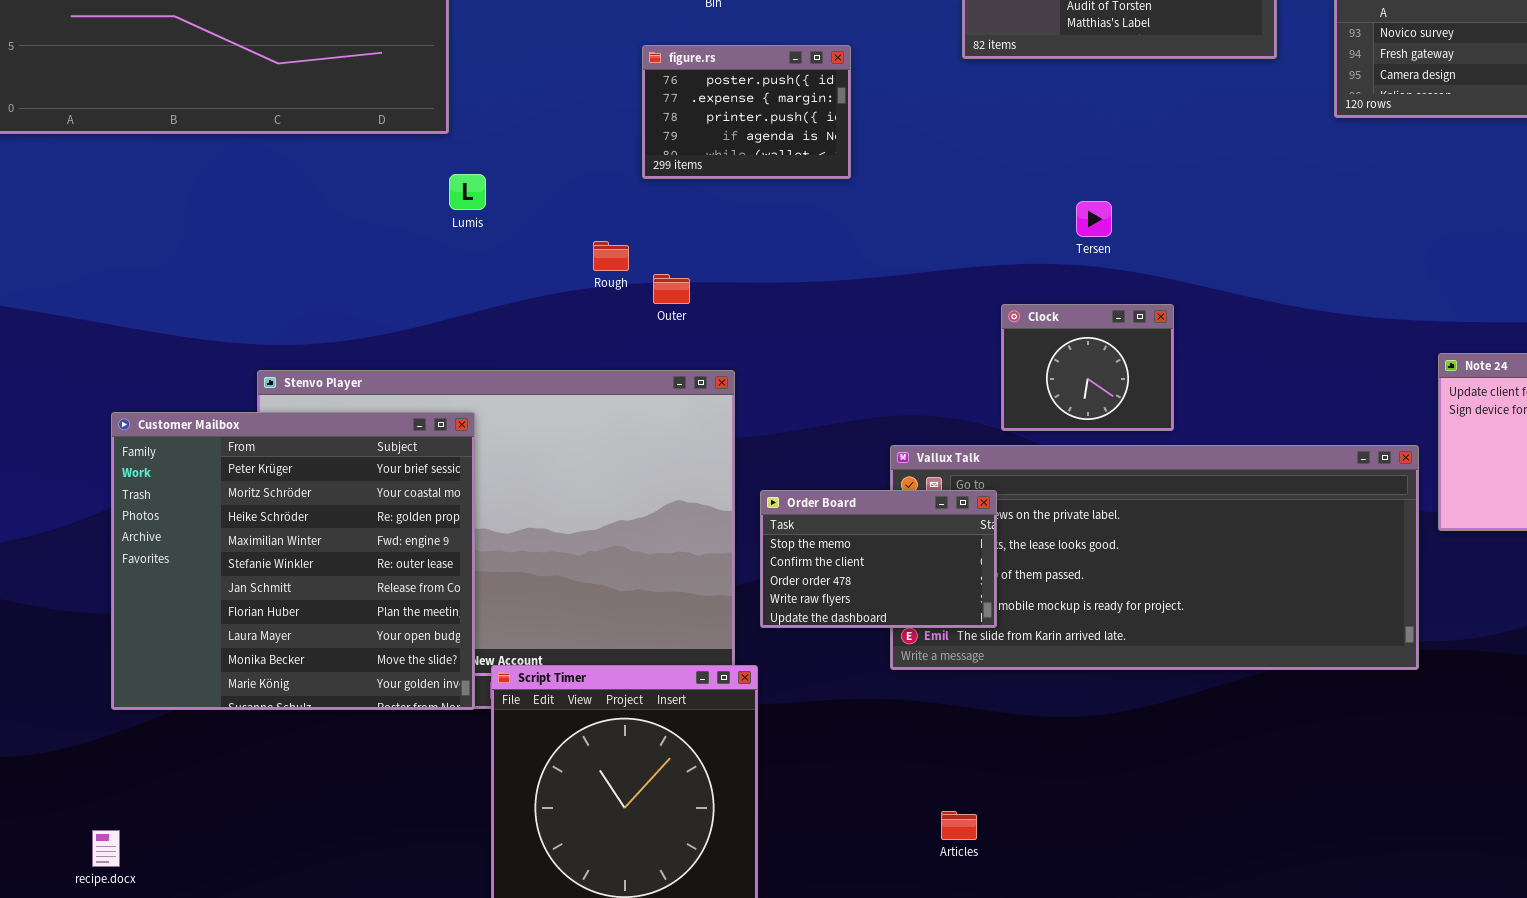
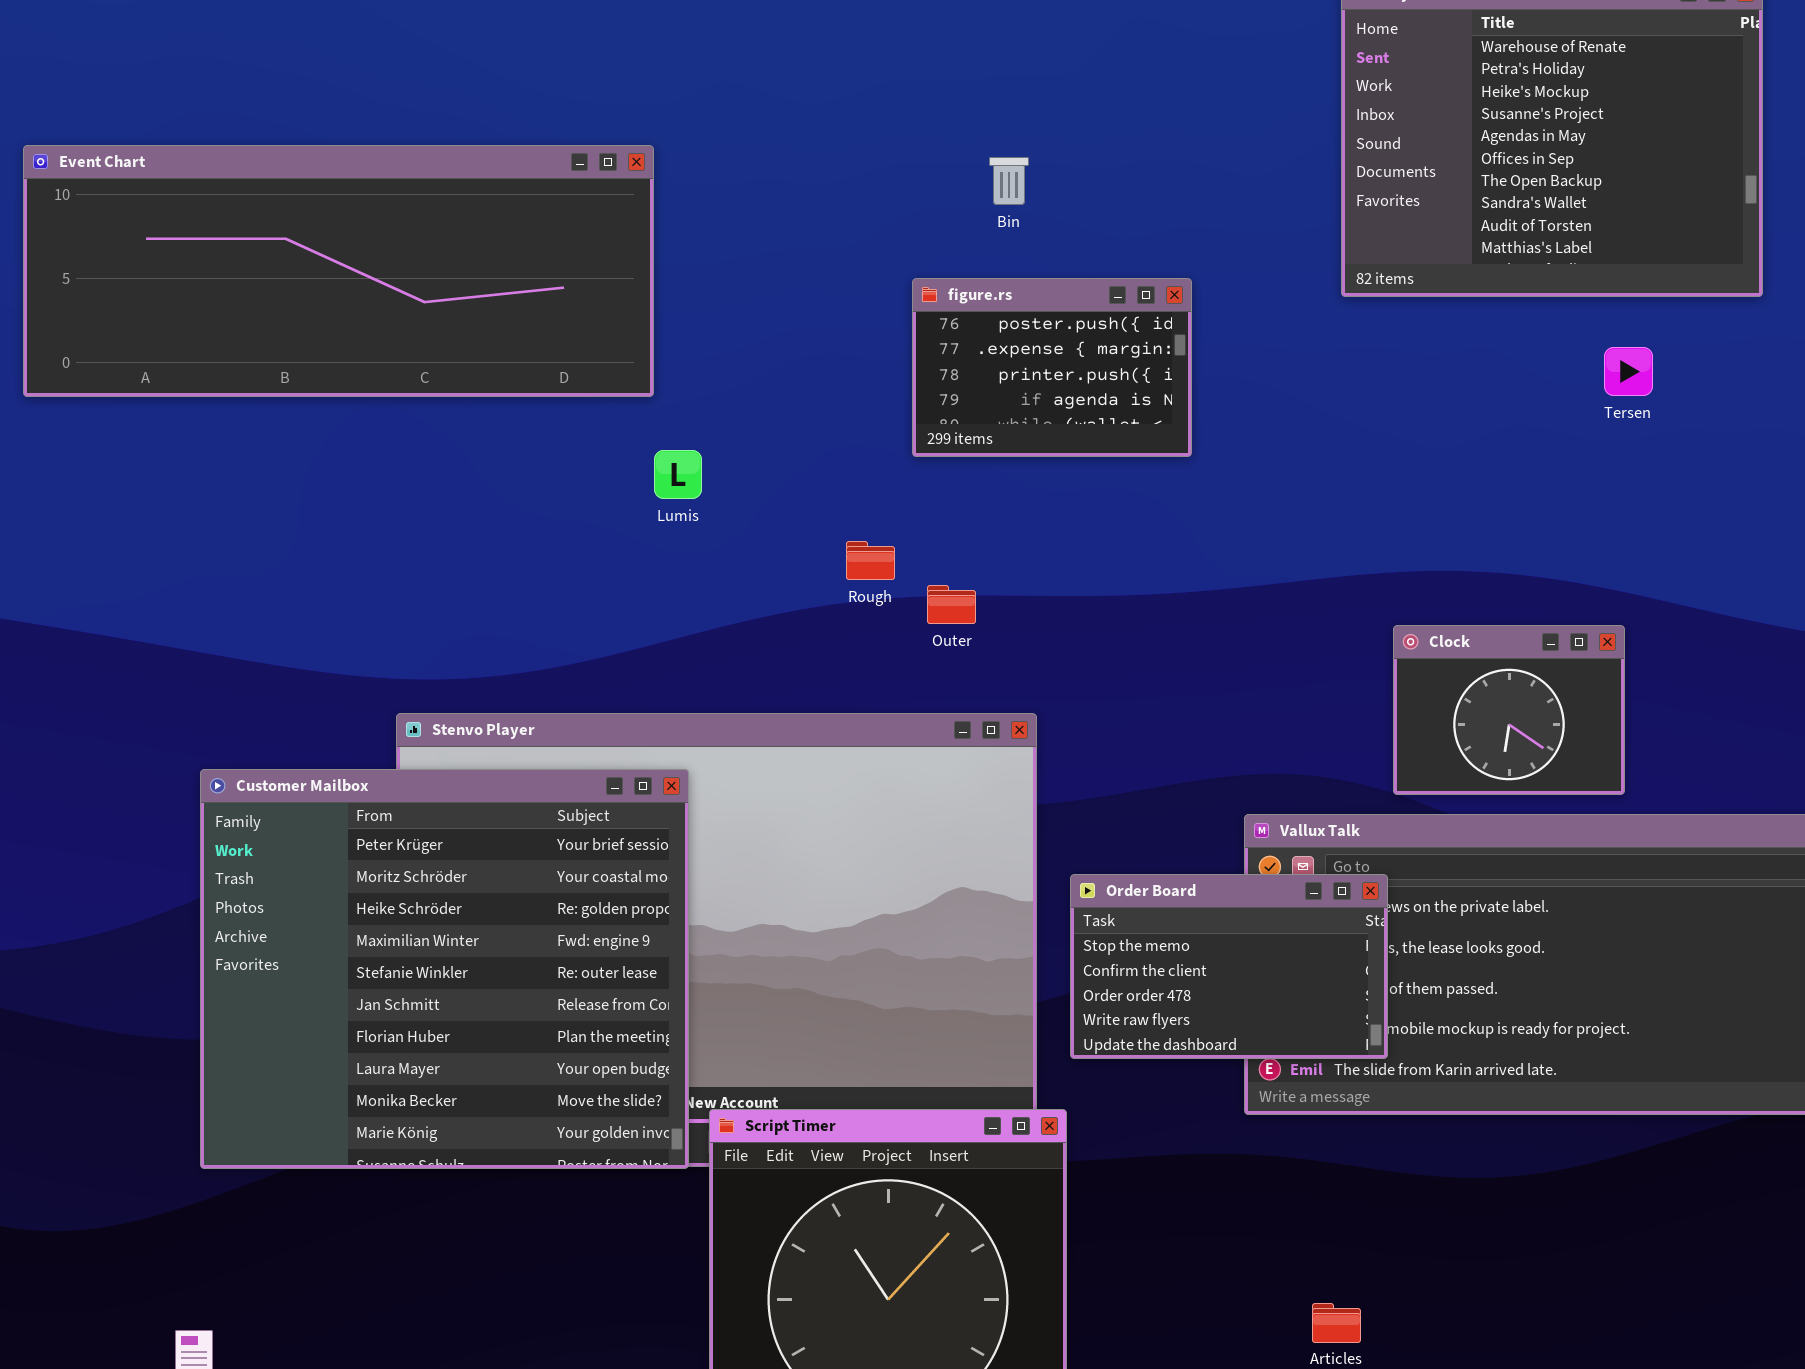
Tersen: [1076,201,1112,237] -> [1604,347,1653,396], moved

